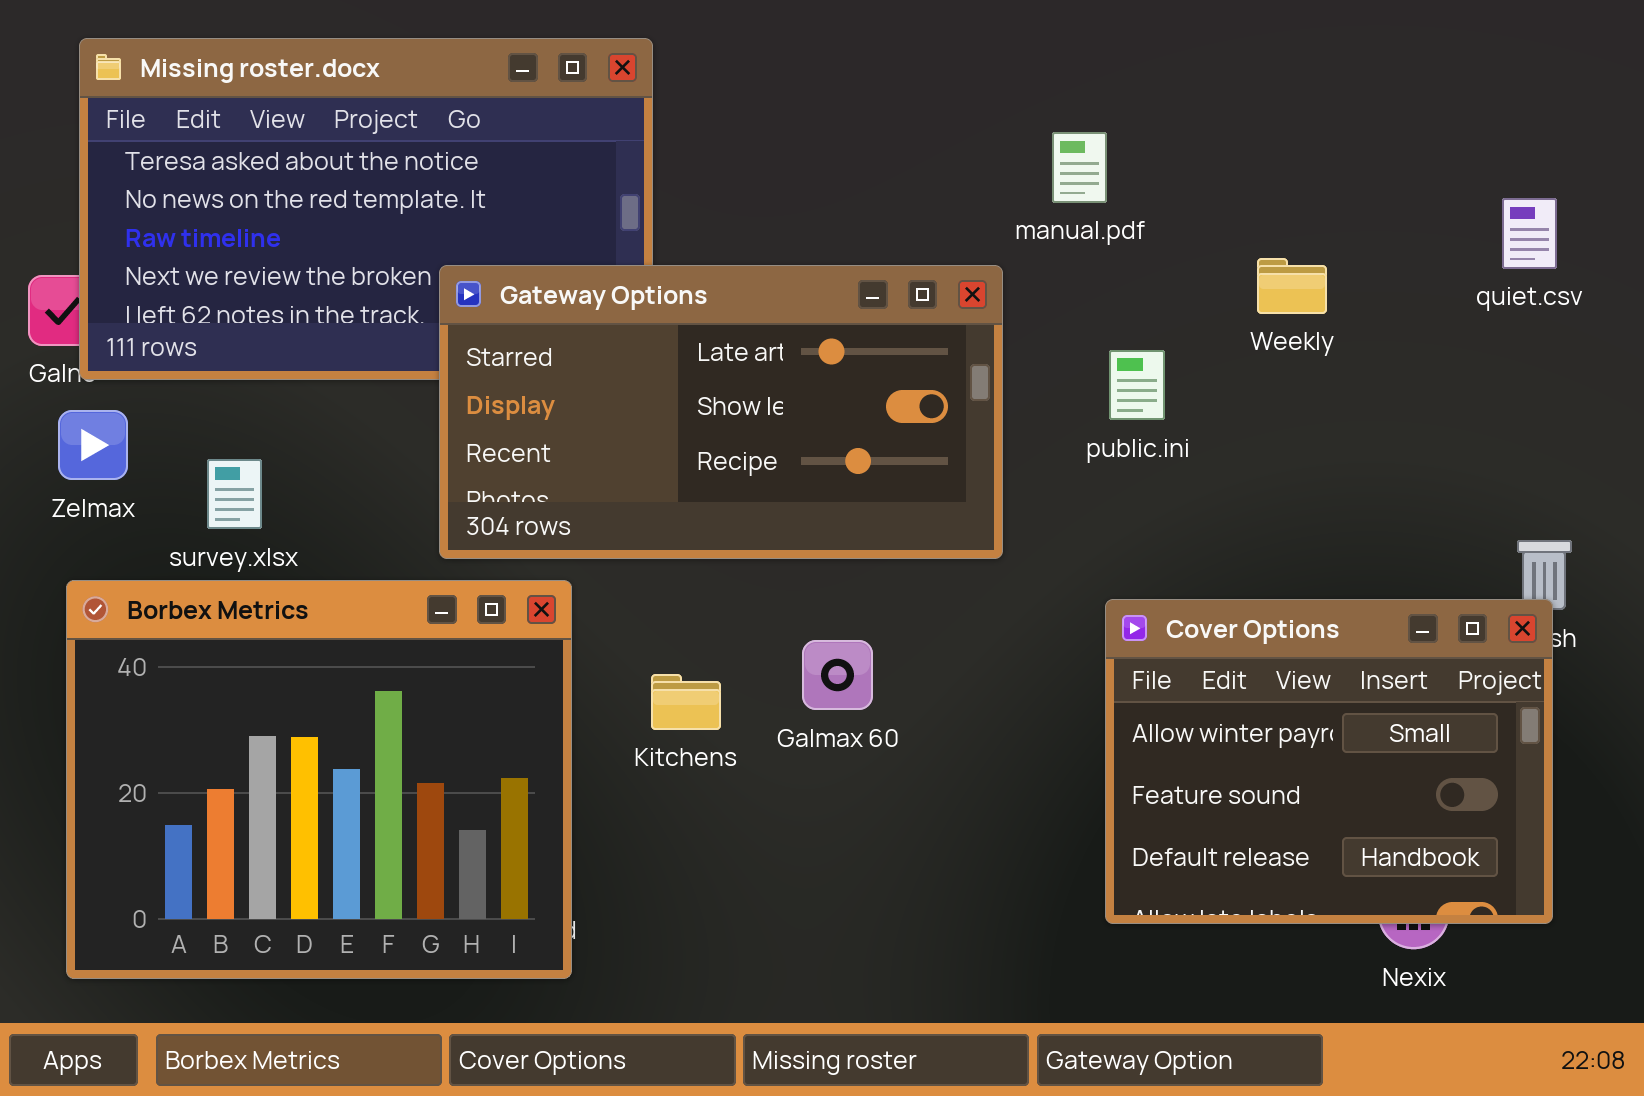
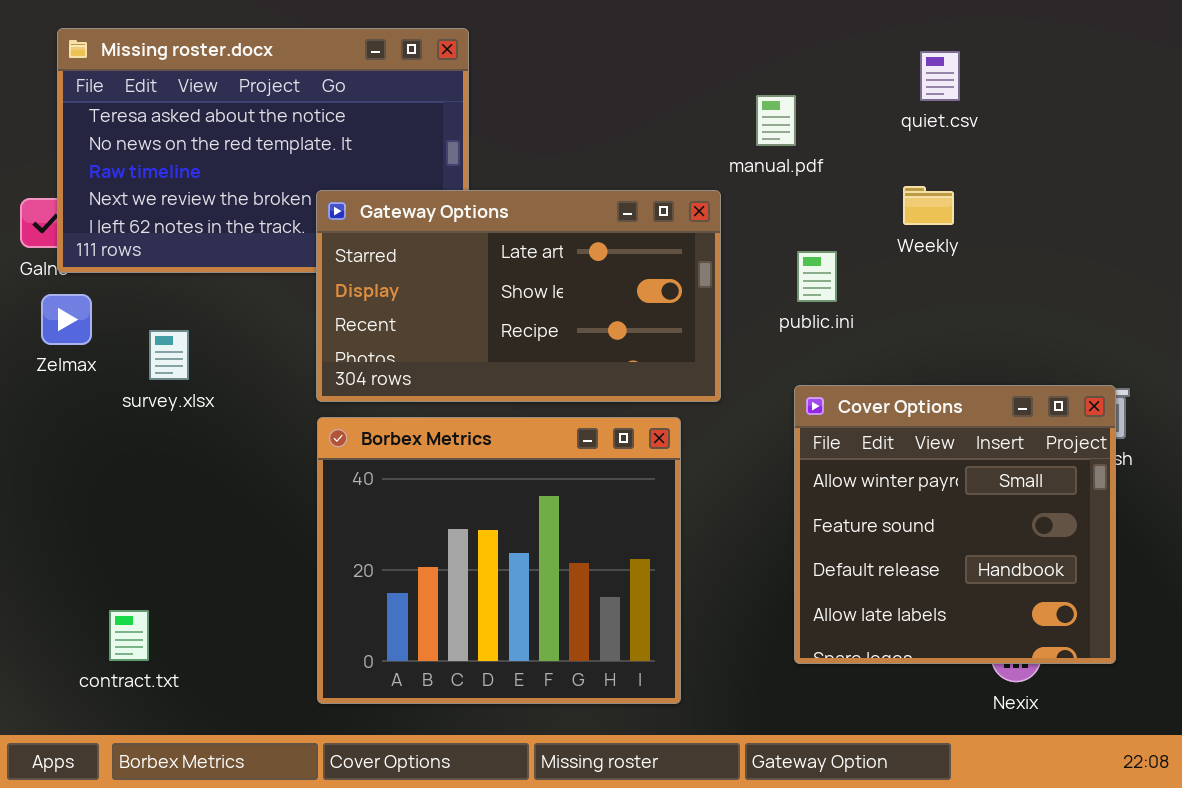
quiet.csv: [1502,198,1557,269] -> [920,51,960,101], moved
Borbex Metrics: [66,580,572,979] -> [317,417,681,704], moved
Cover Options: [1105,599,1553,924] -> [794,385,1116,664], resized

